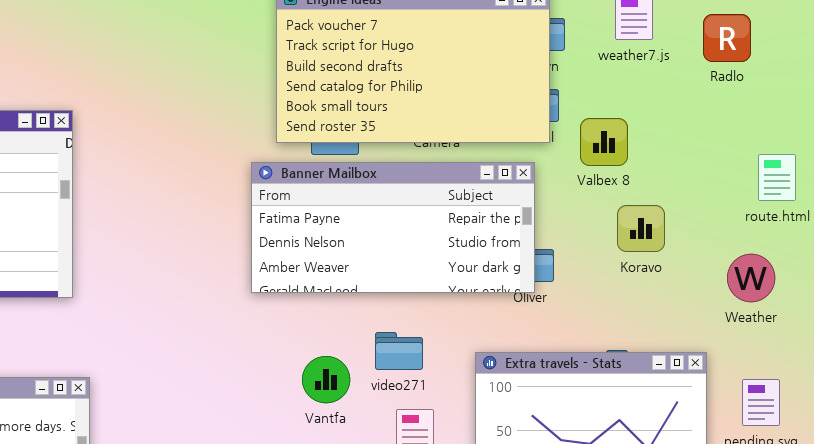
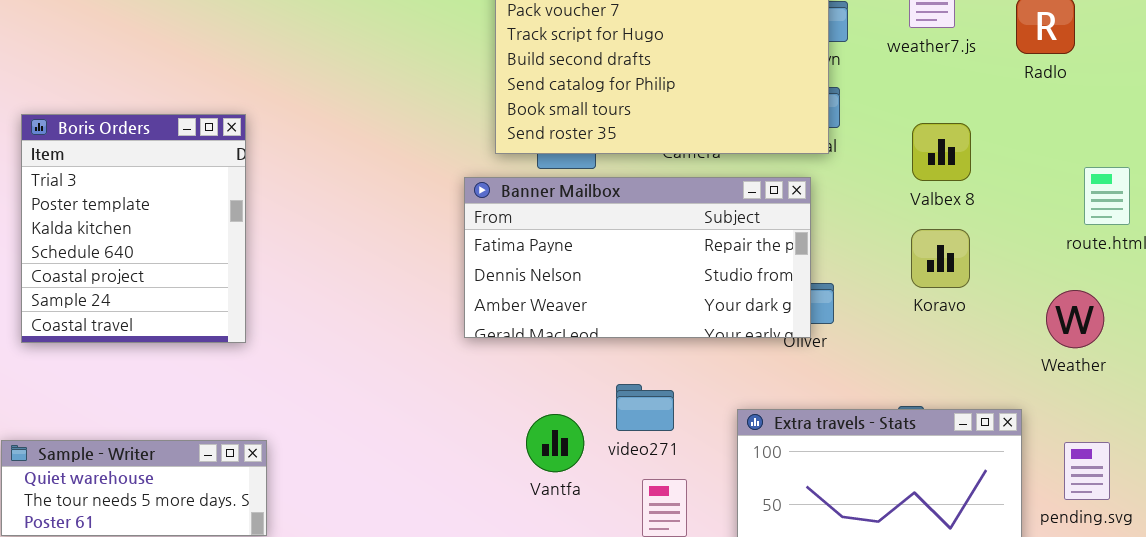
Valbex 8: [580,118,628,166] -> [912,123,971,181], moved

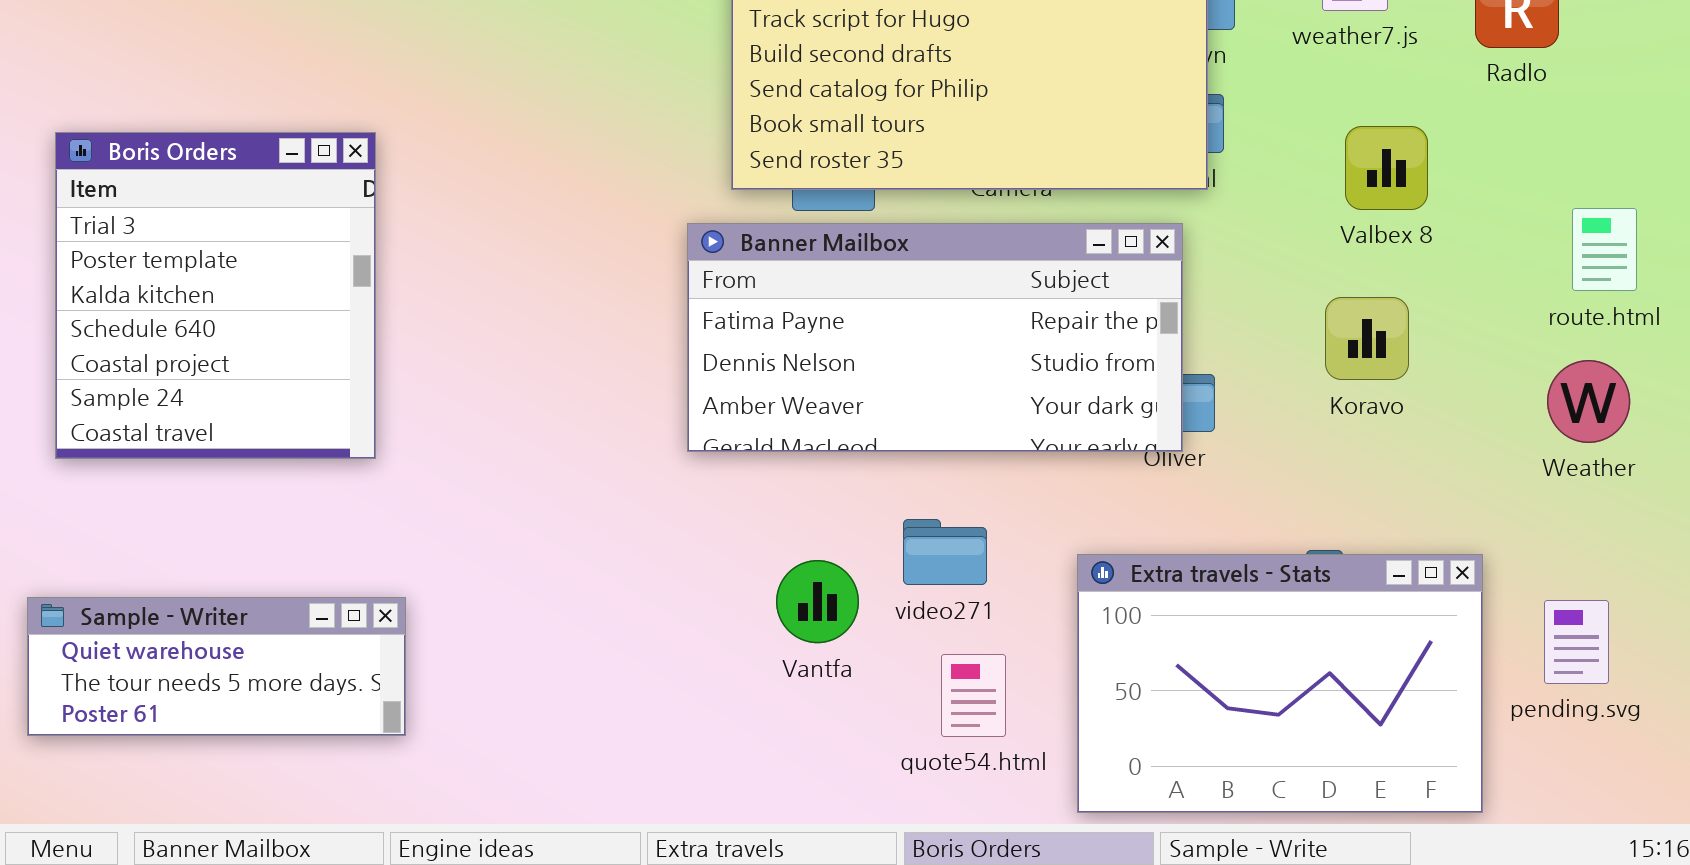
Valbex 8: [912,123,971,181] -> [1345,126,1428,210], moved
Weather: [1046,290,1104,348] -> [1547,360,1630,443], moved

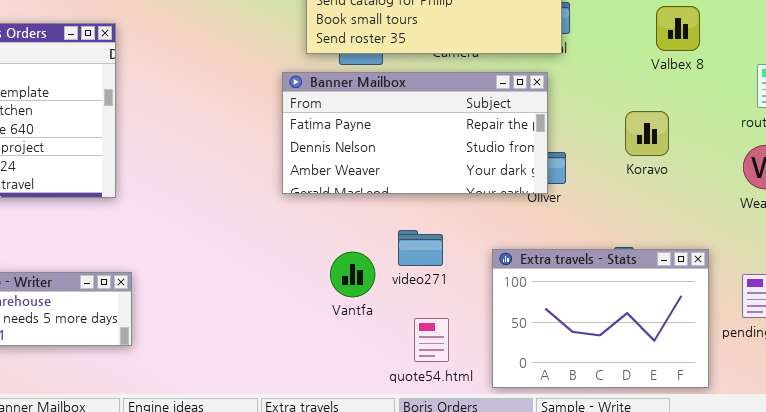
Valbex 8: [1345,126,1428,210] -> [656,6,700,51], moved
quote54.html: [941,654,1006,737] -> [414,318,449,362], moved

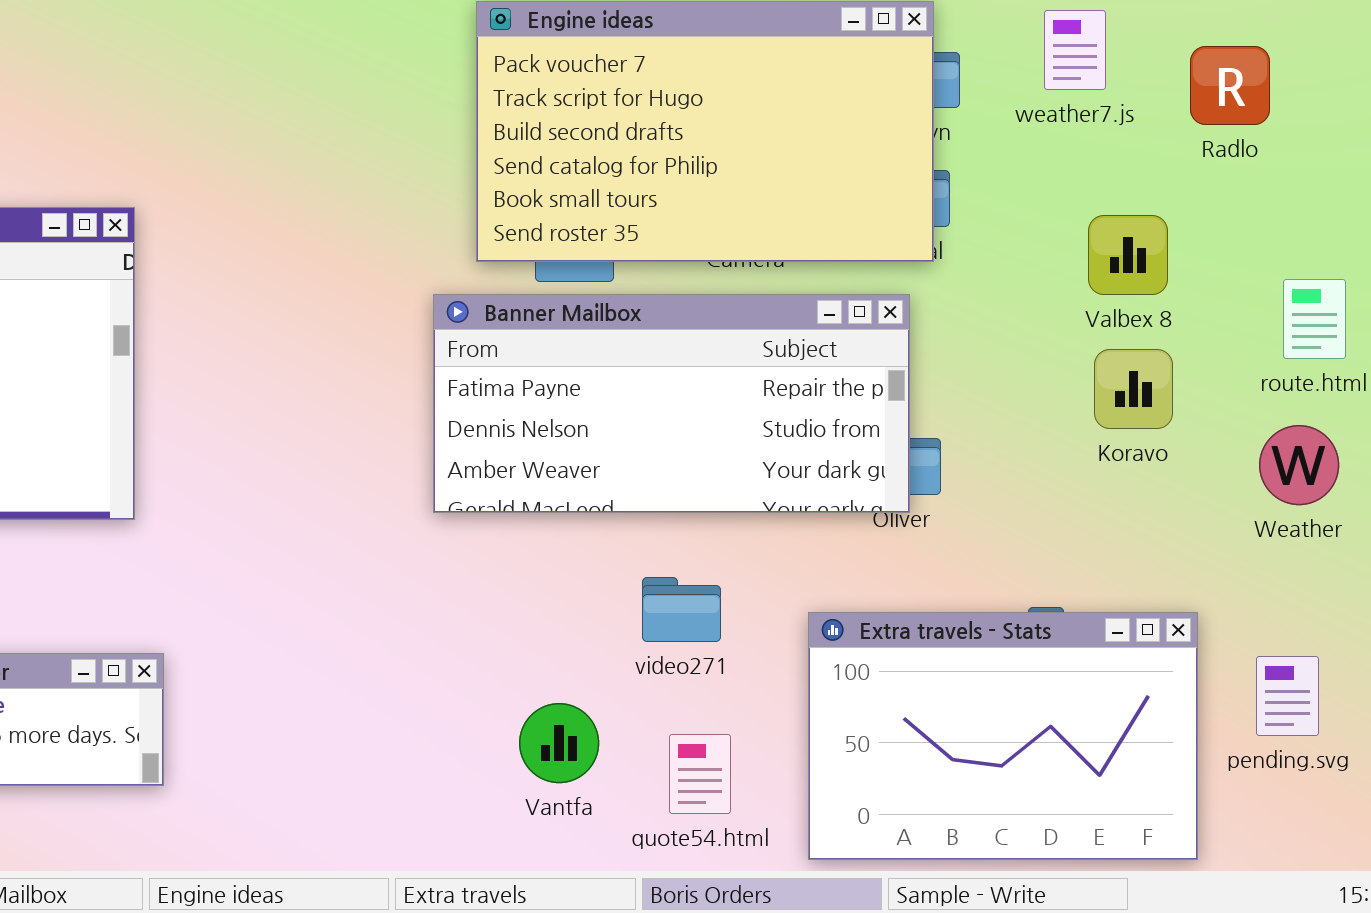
Valbex 8: [656,6,700,51] -> [1088,215,1168,295], moved
Koravo: [625,111,669,156] -> [1094,349,1173,429], moved
Vantfa: [330,252,375,297] -> [519,703,599,783], moved

